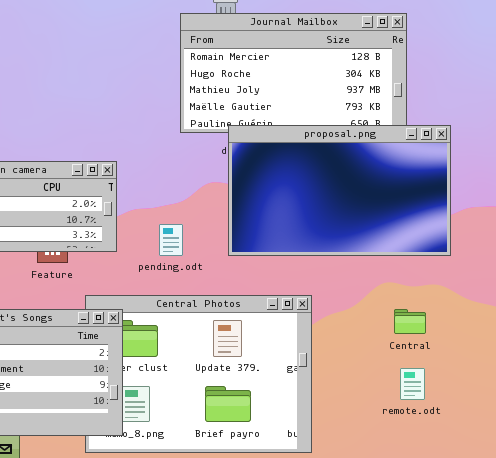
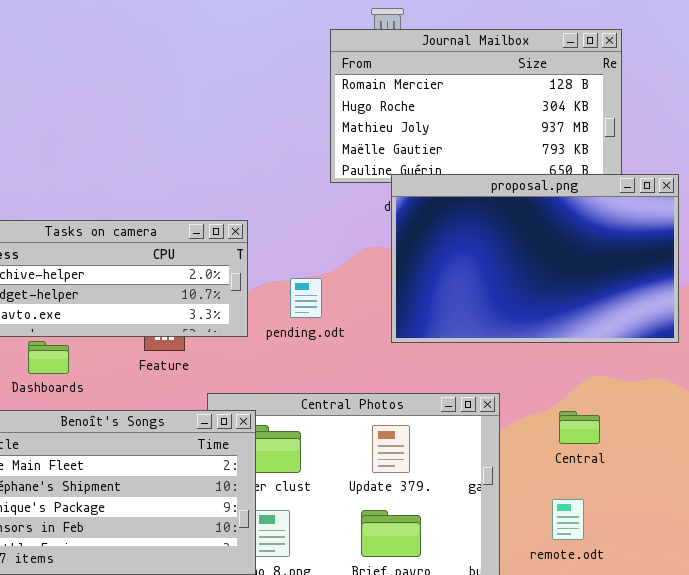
pending.odt: [159,224,183,256] -> [290,278,322,318], moved
Central: [394,309,426,334] -> [559,411,600,444], moved
remote.odt: [400,368,425,400] -> [552,499,584,540], moved

